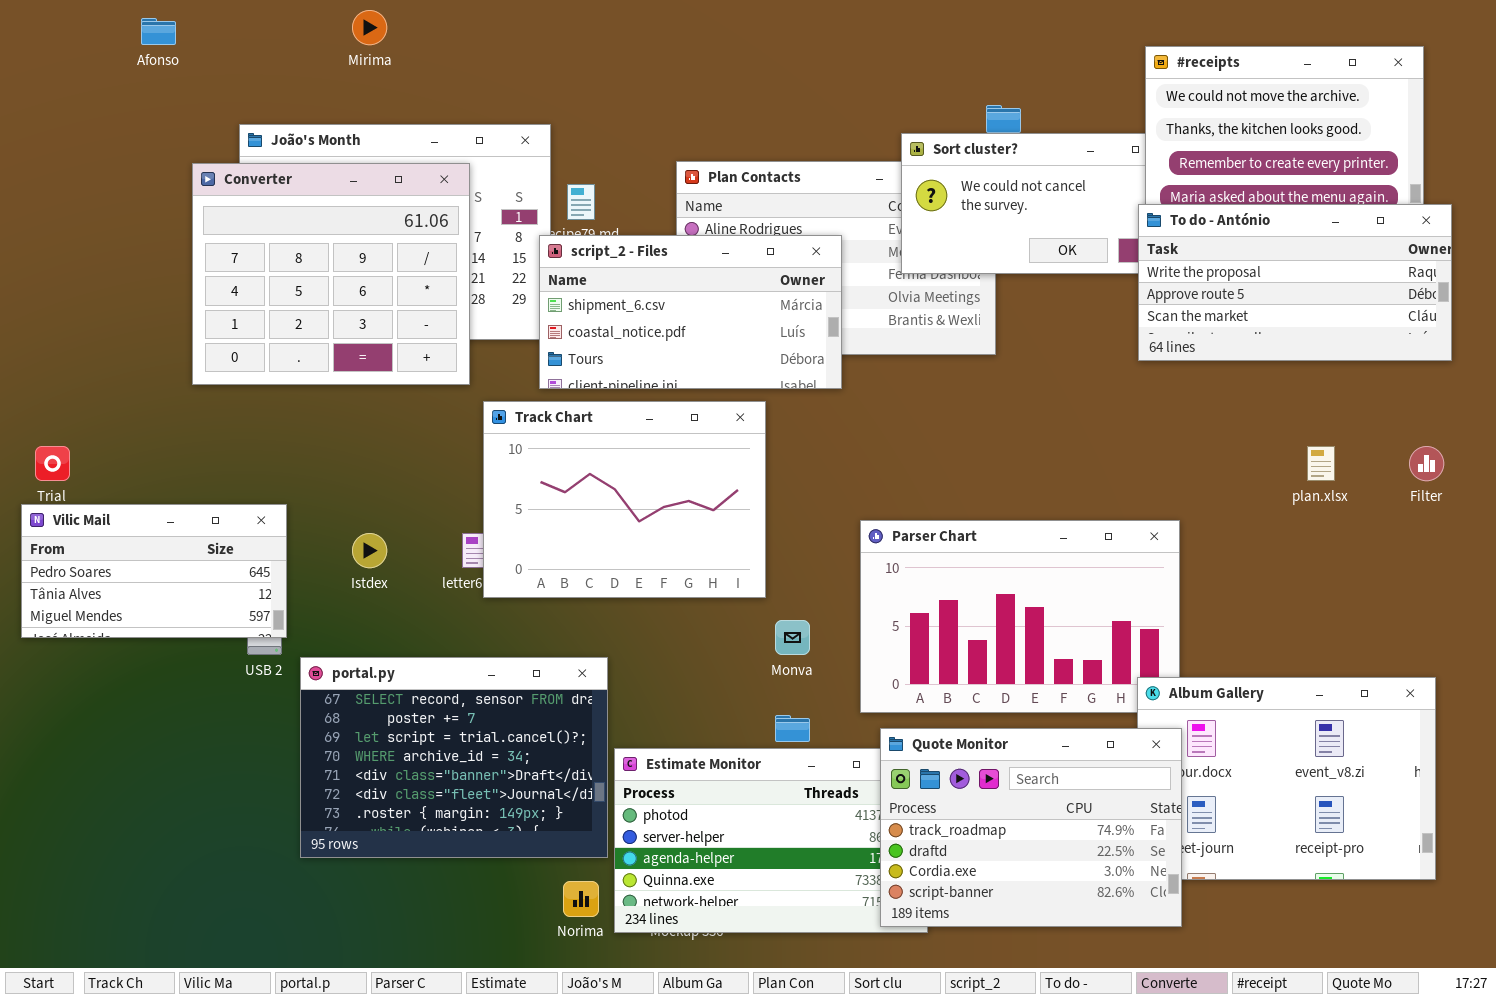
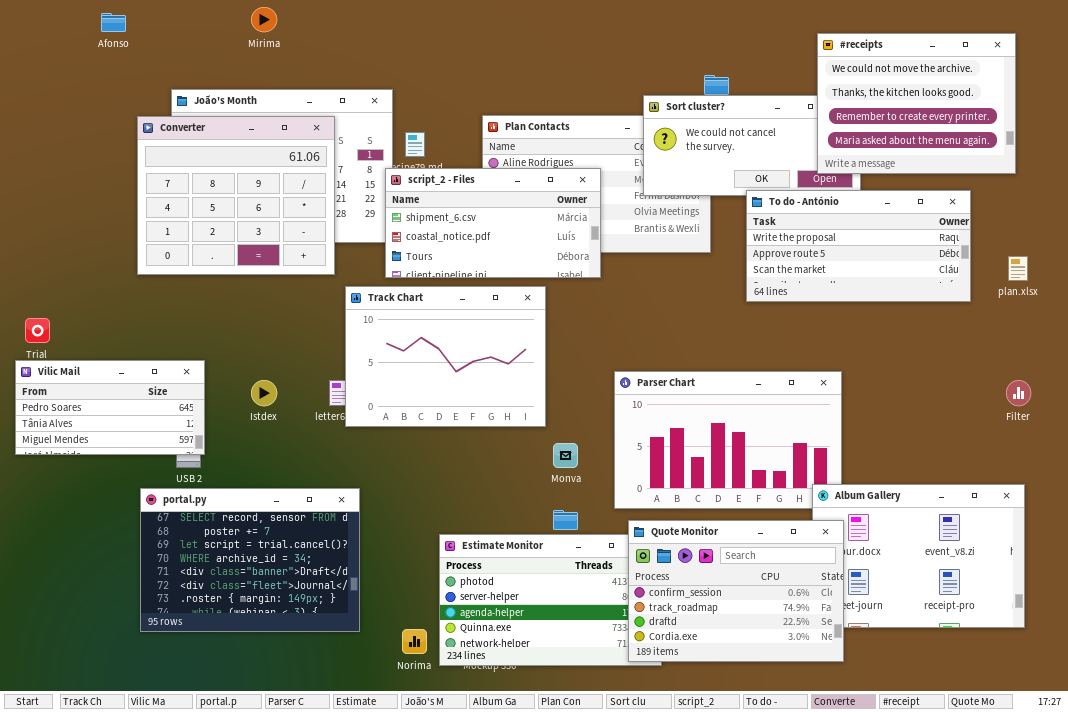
To do - António: [1138,204,1452,361] -> [746,190,971,302], moved
plan.xlsx: [1307,446,1335,481] -> [1008,256,1028,281], moved
Filter: [1409,446,1444,481] -> [1006,380,1031,406], moved
portal.py: [300,657,608,858] -> [140,488,360,632], moved
Quote Monitor: [880,728,1182,927] -> [628,520,844,662], scrolled up 1 row

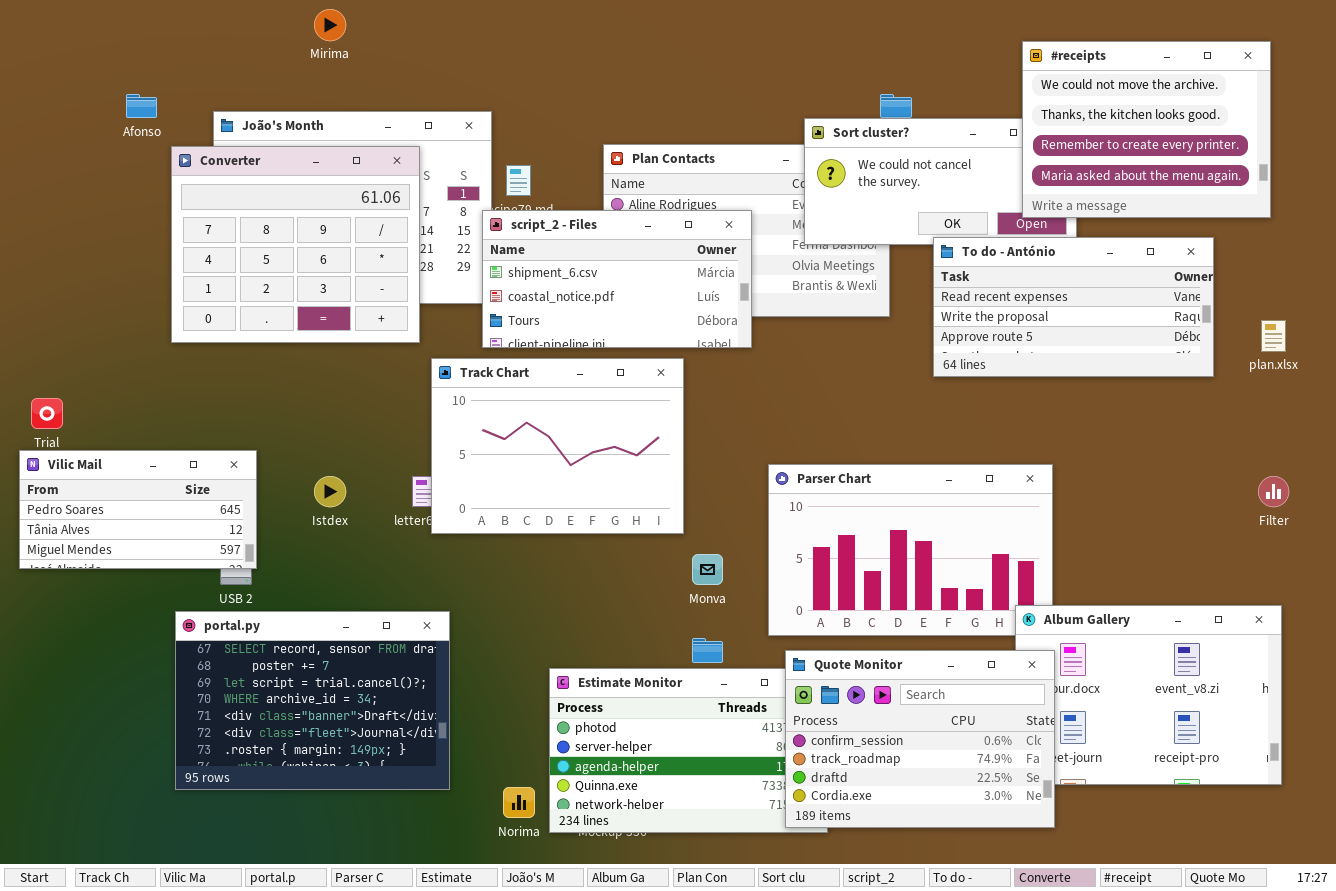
Afonso: [101,13,126,32] -> [126,94,157,118], moved
To do - António: [746,190,971,302] -> [933,237,1214,377], scrolled up 1 row

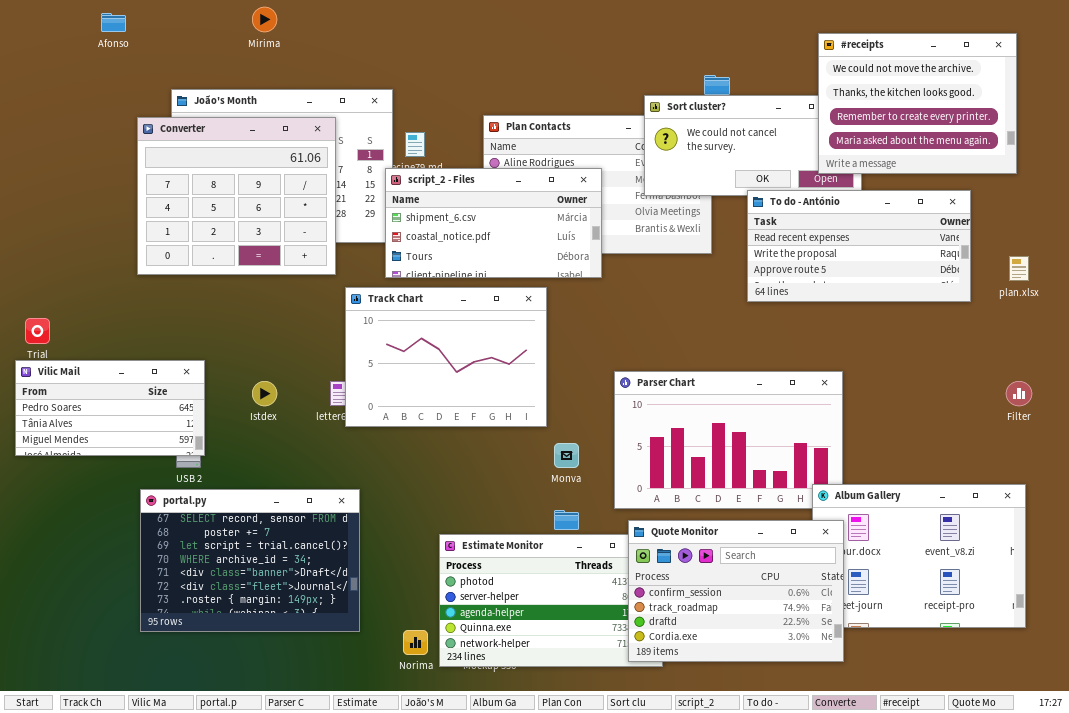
Afonso: [126,94,157,118] -> [101,13,126,32], moved

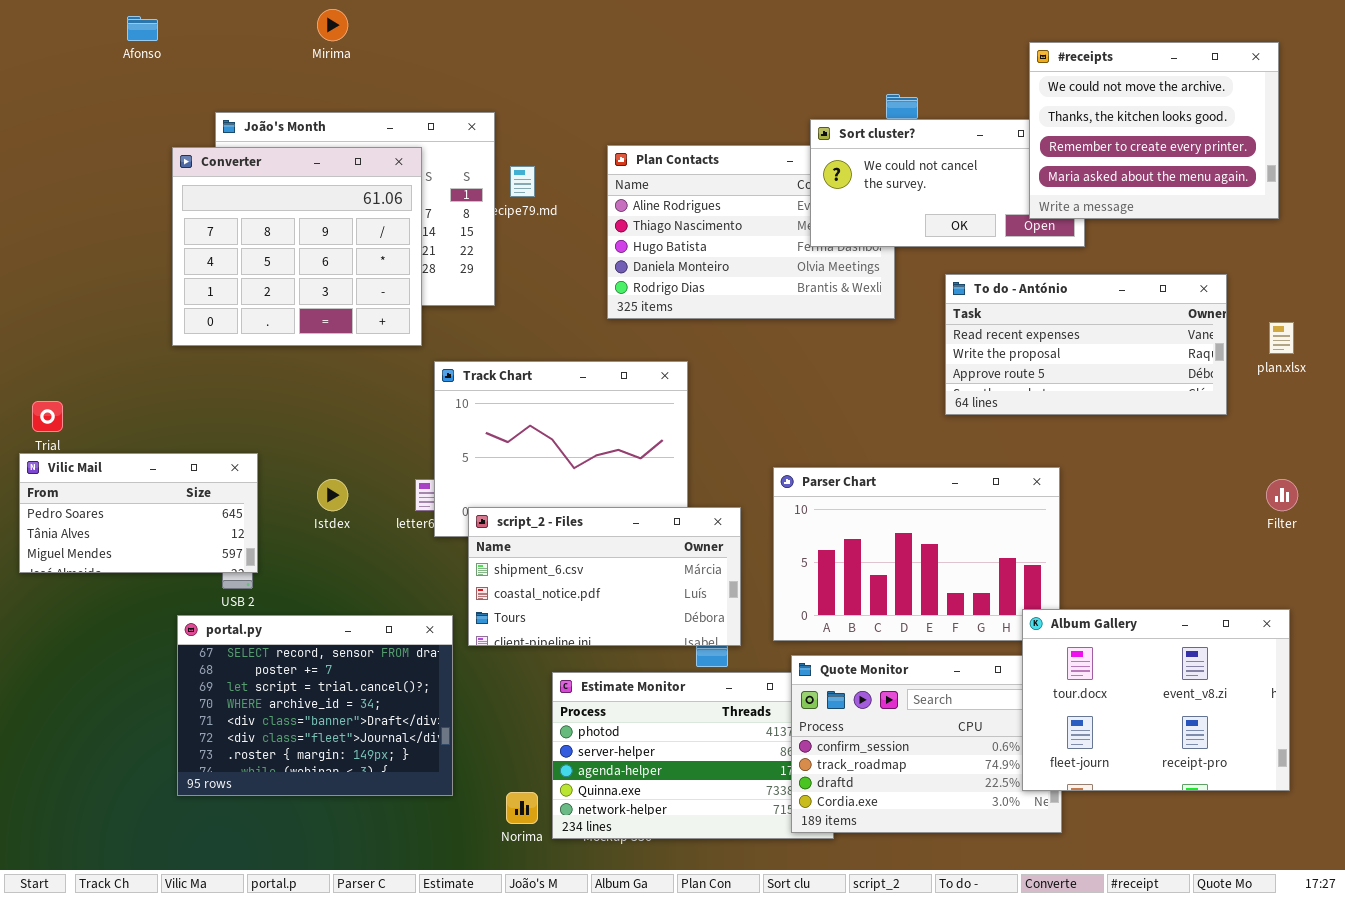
script_2 - Files: [385,168,602,278] -> [468,507,741,646], moved
To do - António: [747,190,971,302] -> [945,274,1227,415], moved
Album Gallery: [812,484,1026,628] -> [1022,609,1290,791], raised

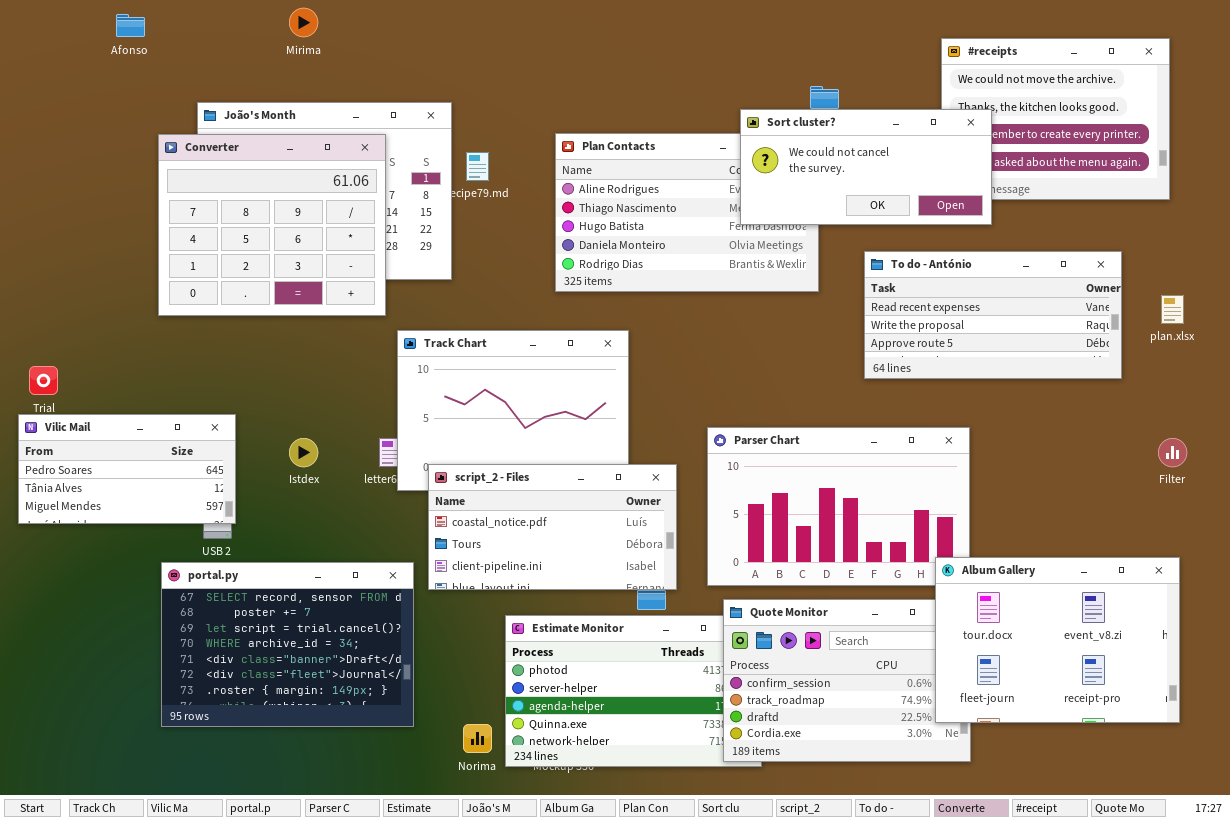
Sort cluster?: [810,119,1085,247] -> [740,109,992,225], raised
script_2 - Files: [468,507,741,646] -> [428,464,677,590], scrolled down 1 row

